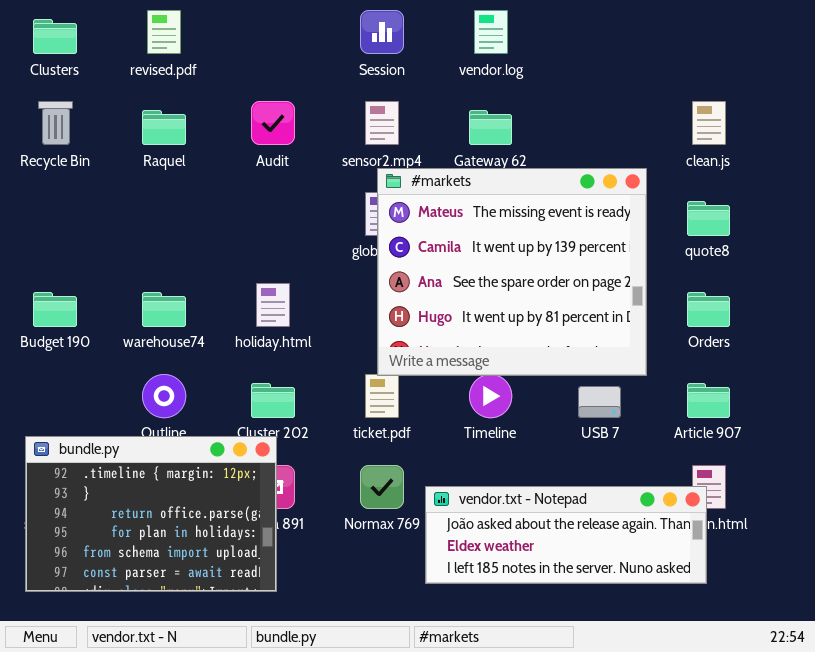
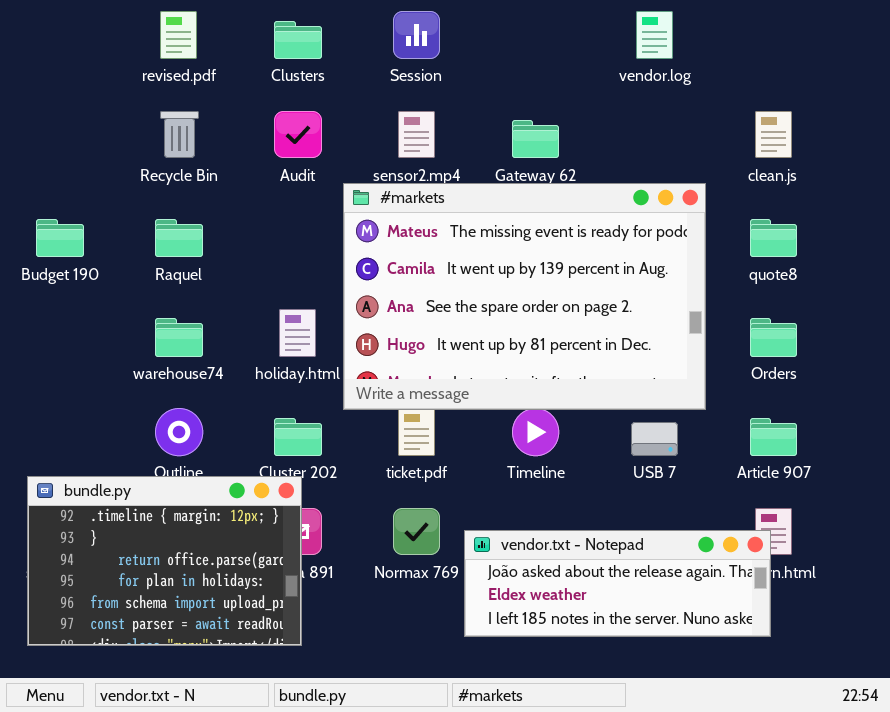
vendor.log: [474,10,508,54] -> [636,11,673,59], moved
Clusters: [33,19,77,54] -> [274,21,322,59], moved
Recycle Bin: [38,101,73,145] -> [160,111,199,158], moved
Raquel: [142,110,186,145] -> [155,219,203,257], moved
#markets: [377,168,647,376] -> [343,183,706,410], resized
Budget 190: [33,292,77,327] -> [36,219,84,257], moved

